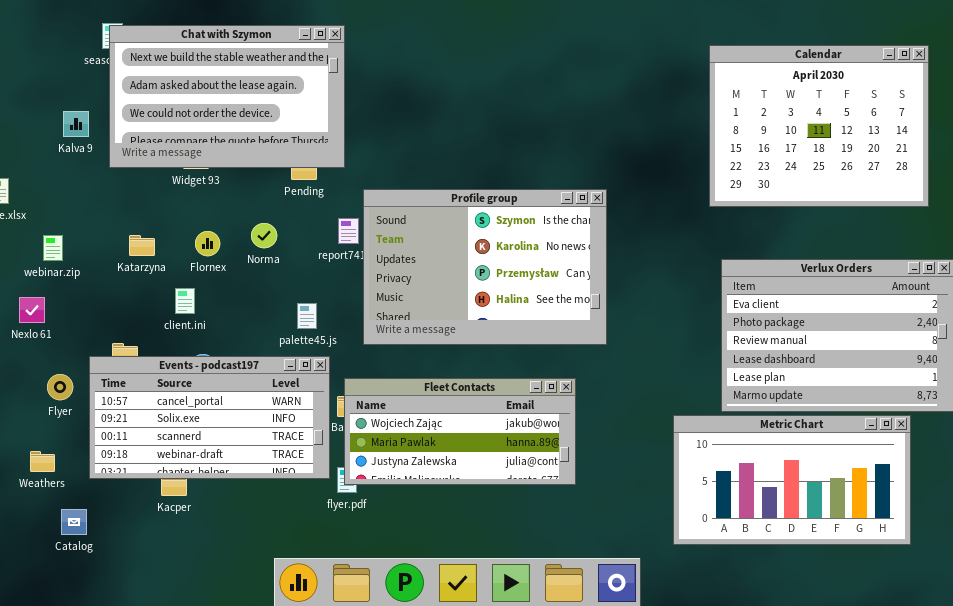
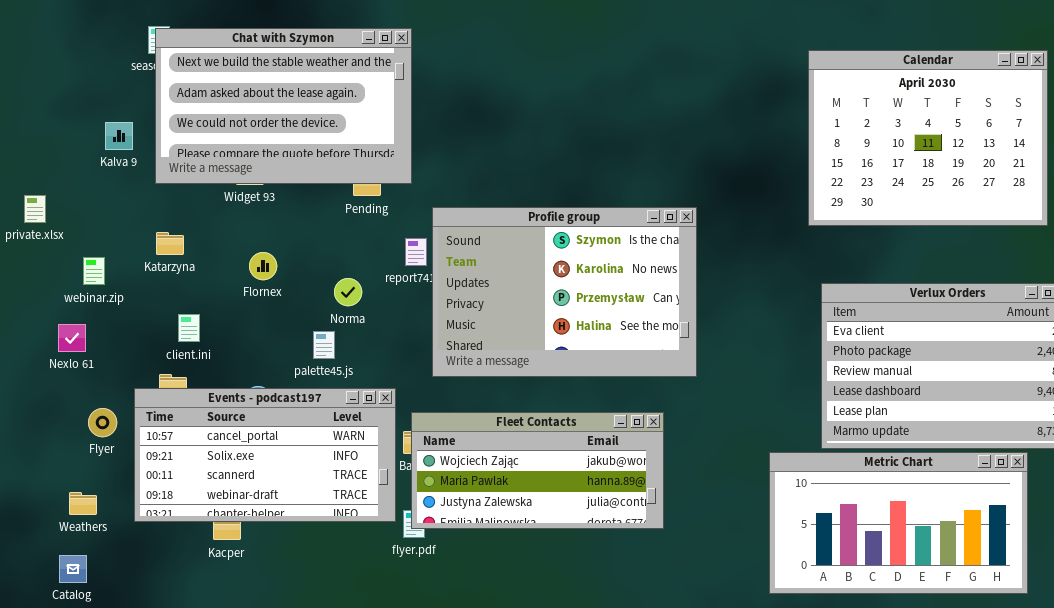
Norma: [251,223,277,248] -> [334,278,362,306], moved
Katarzyna: [129,235,155,256] -> [156,232,184,255], moved
client.ini: [175,288,195,314] -> [178,314,200,342], moved
palette45.js: [297,303,317,329] -> [313,331,335,359], moved
Catalog: [61,509,87,535] -> [59,555,87,583], moved

